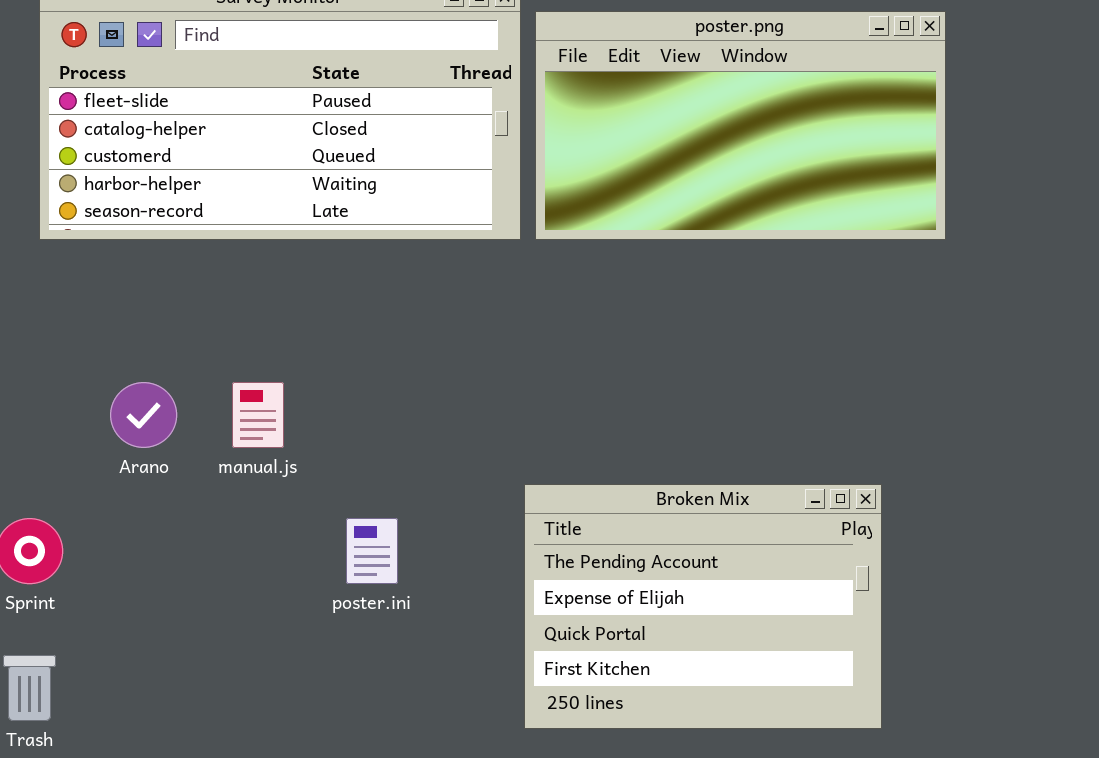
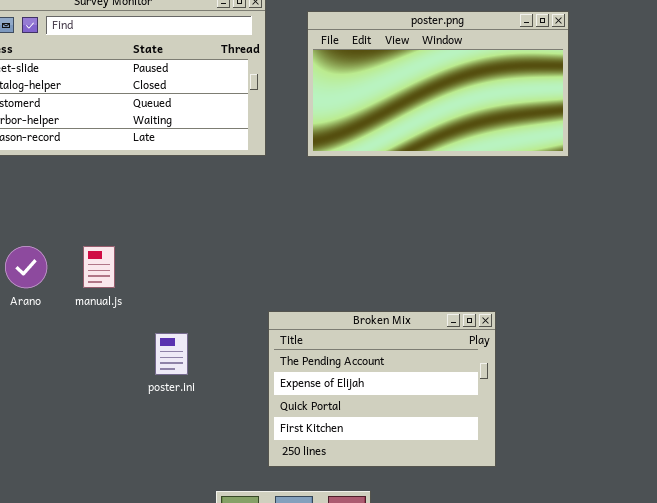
poster.png: [535,11,946,240] -> [307,11,569,157], moved

